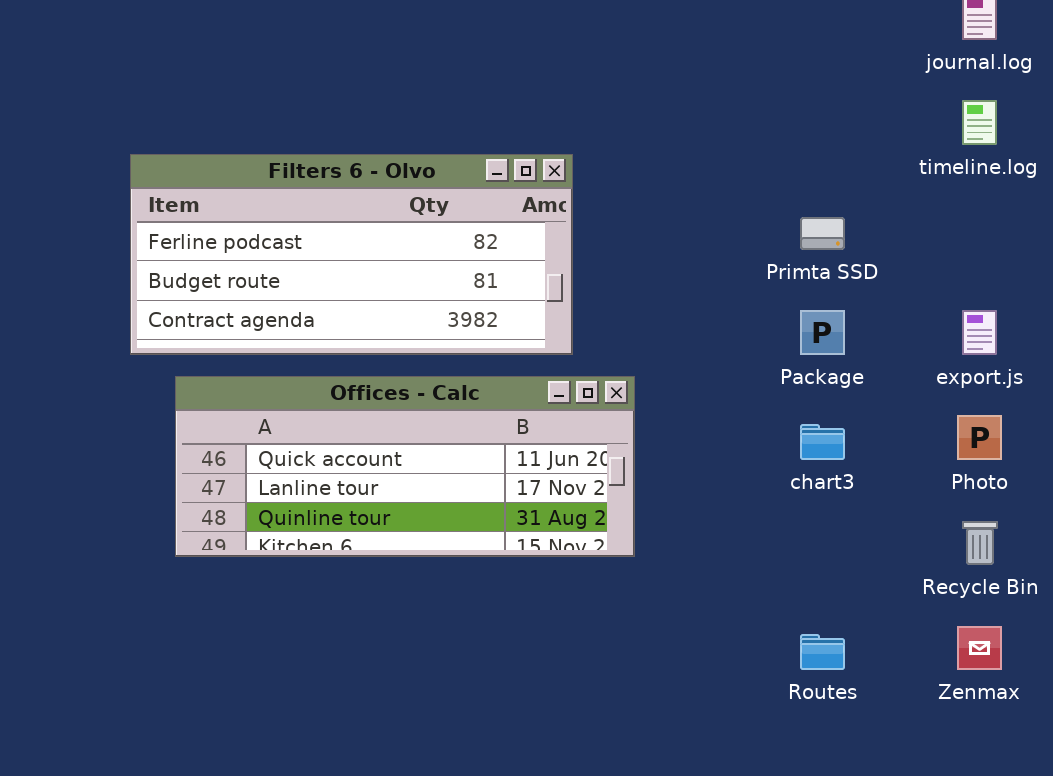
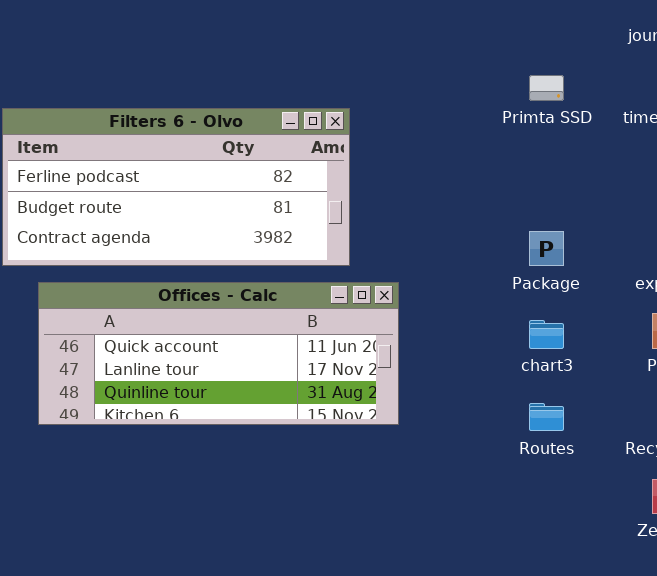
Primta SSD: [800,217,845,250] -> [529,75,564,101], moved
Routes: [800,634,845,670] -> [529,403,564,431], moved

